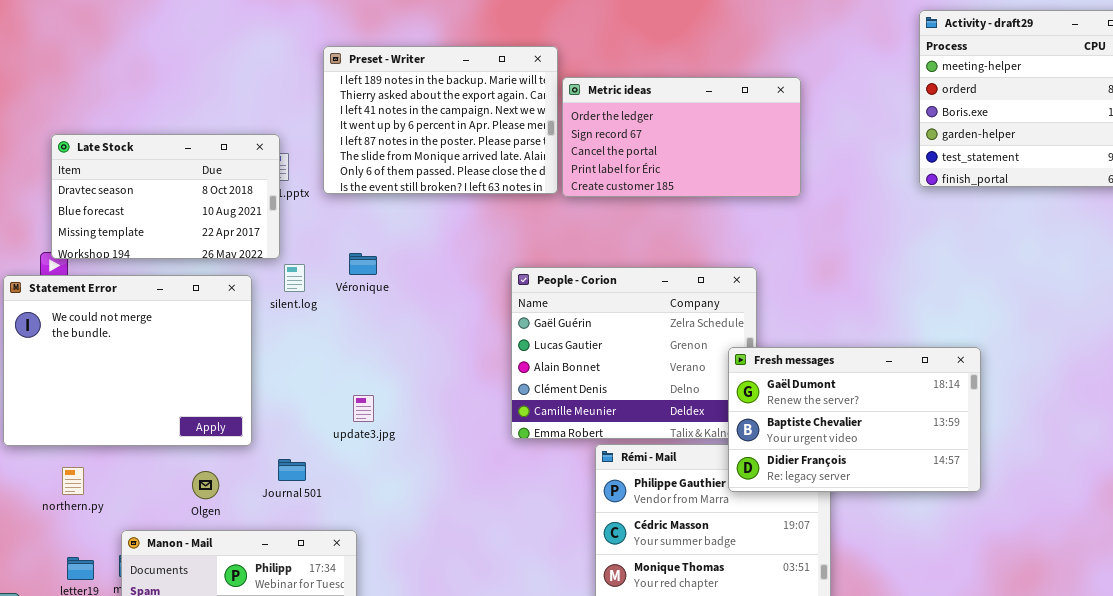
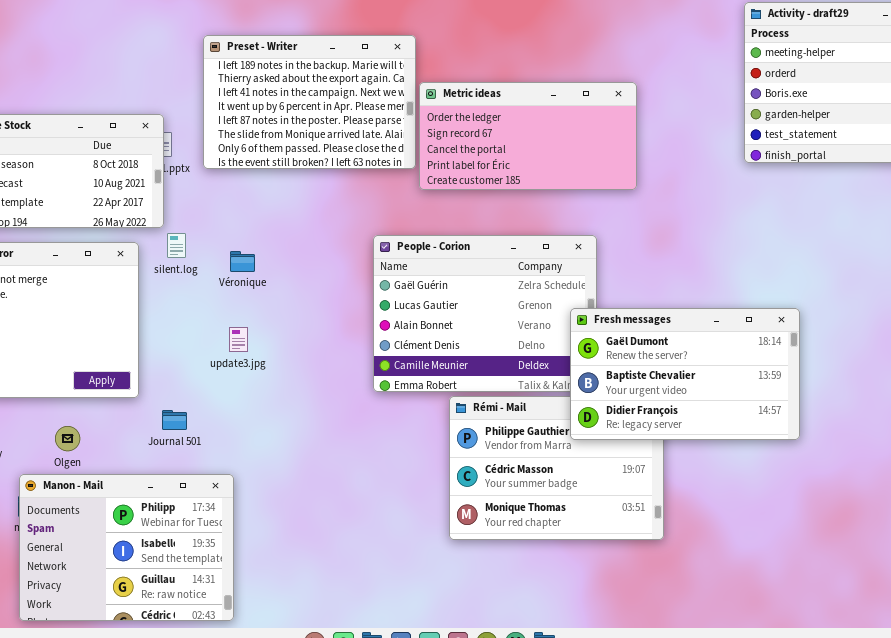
Metric ideas: [562,77,801,197] -> [419,82,637,190], moved
Véronique: [349,253,377,275] -> [230,251,255,272], moved
update3.jpg: [353,395,374,422] -> [229,327,248,352], moved
Olgen: [192,471,219,499] -> [55,426,80,451], moved

